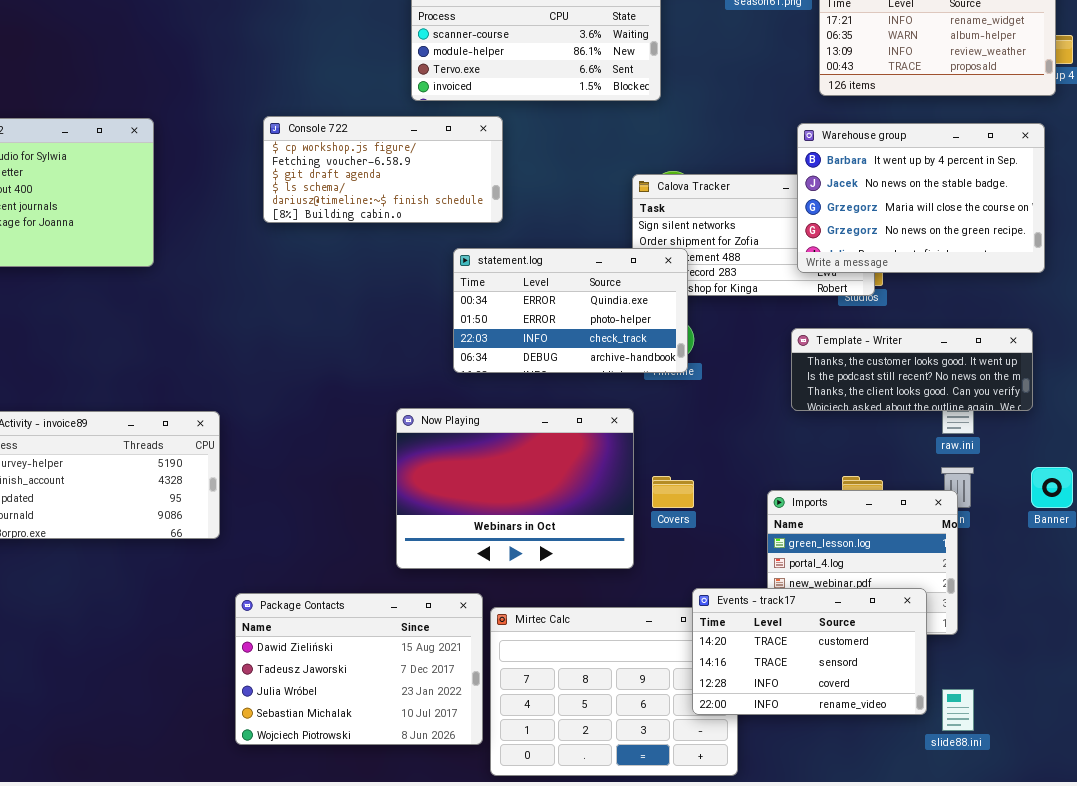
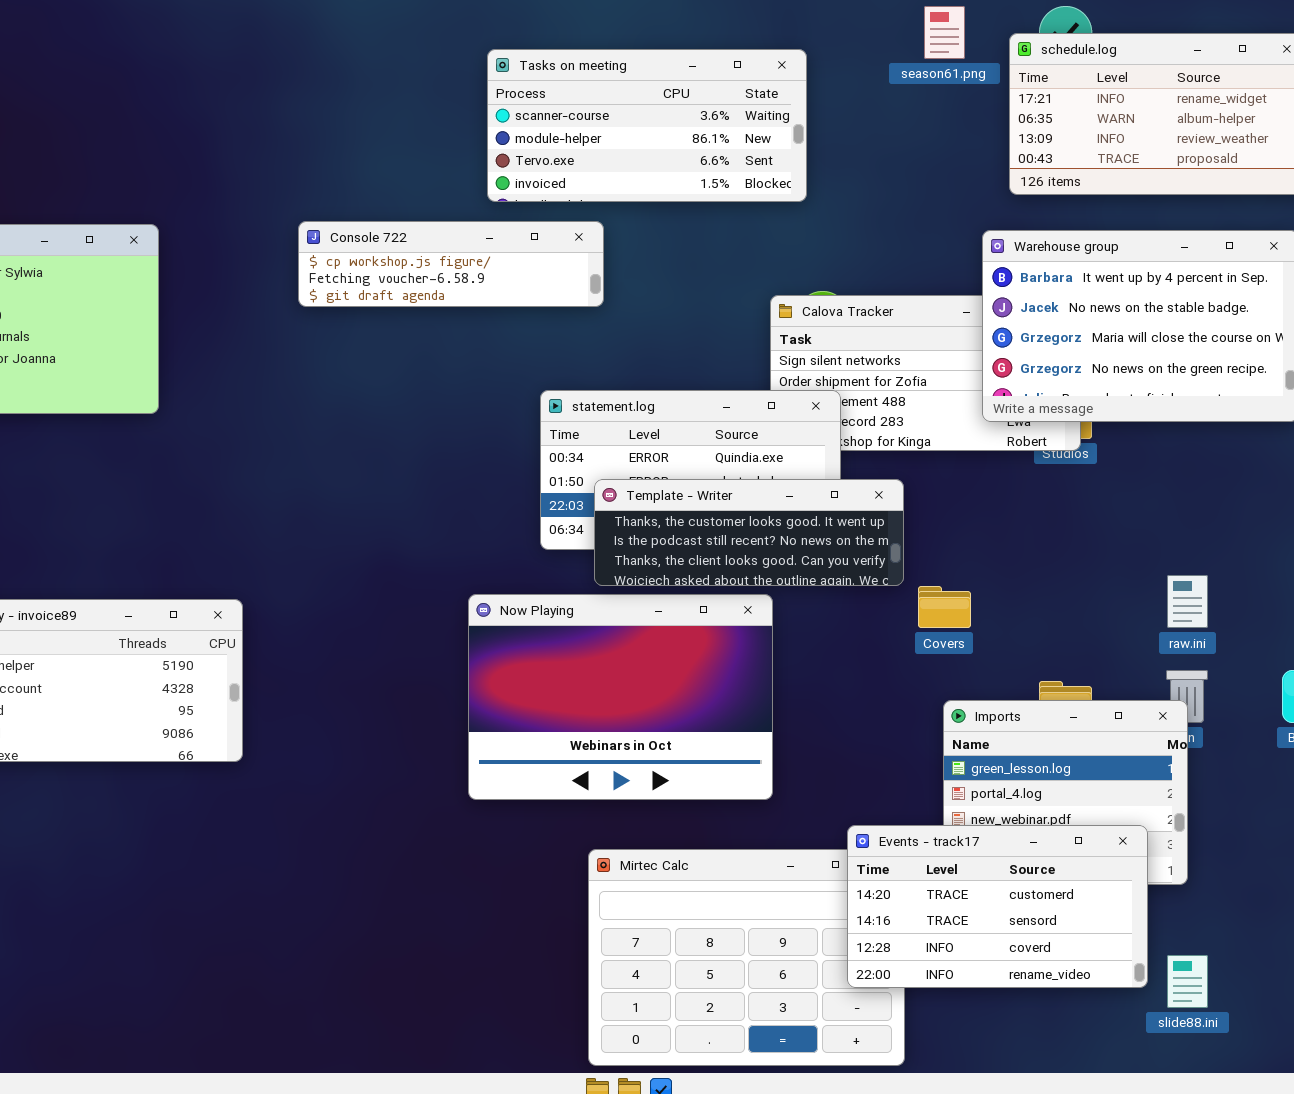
Console 722: [263,116,503,223] -> [298,221,604,307], resized
Template - Writer: [791,328,1033,411] -> [594,479,904,586], moved
Covers: [652,476,694,508] -> [918,586,971,628], moved
Package Contacts: [235,593,483,745] -> none, closed

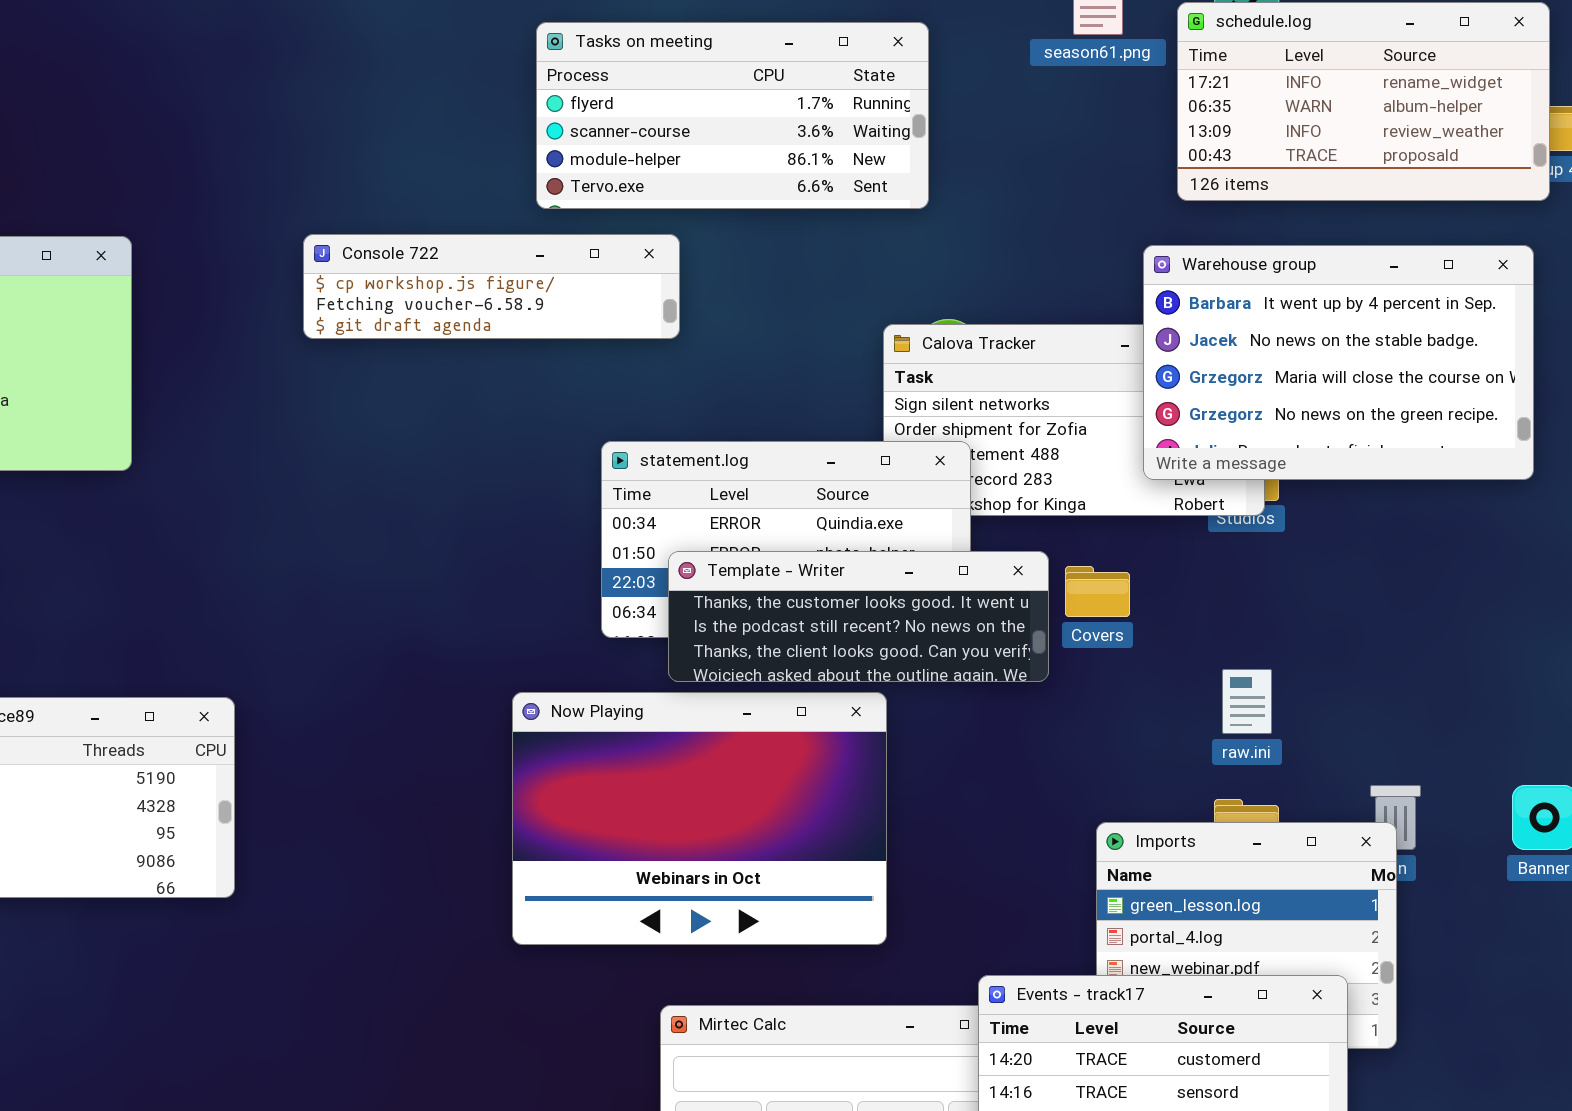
Tasks on meeting: [487,49,807,202] -> [536,22,929,209], scrolled up 1 row
raw.ini: [1167,575,1208,628] -> [1222,669,1272,734], moved
Covers: [918,586,971,628] -> [1065,566,1130,617], moved

